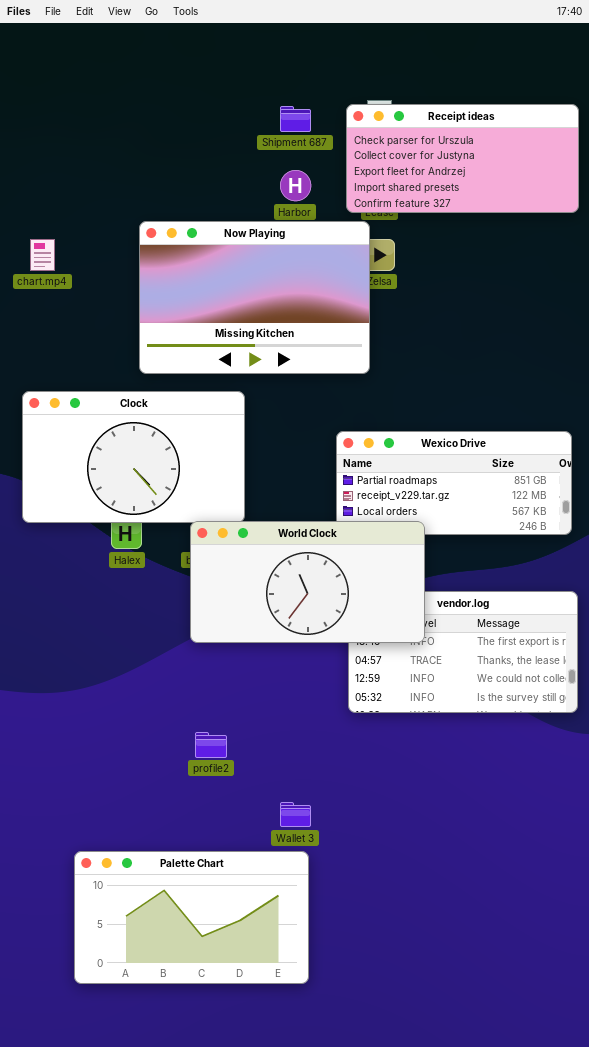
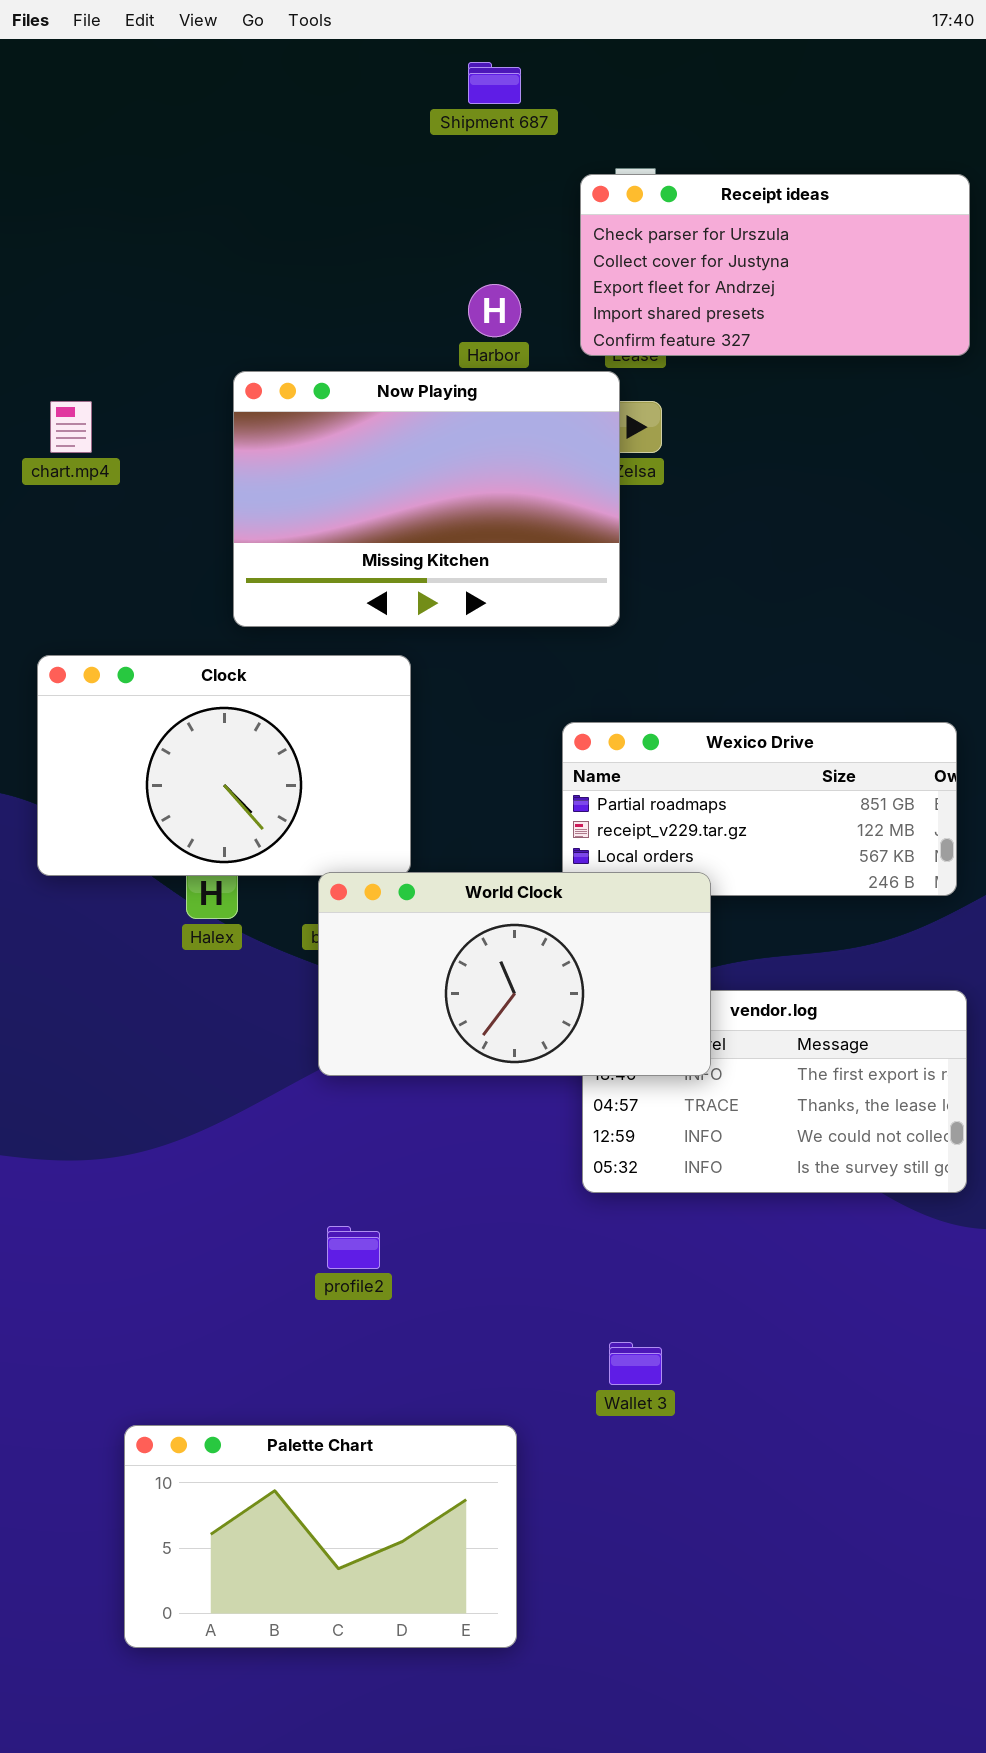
Shipment 687: [280,106,311,132] -> [468,62,521,104], moved
Wallet 3: [280,802,311,827] -> [609,1342,662,1385], moved

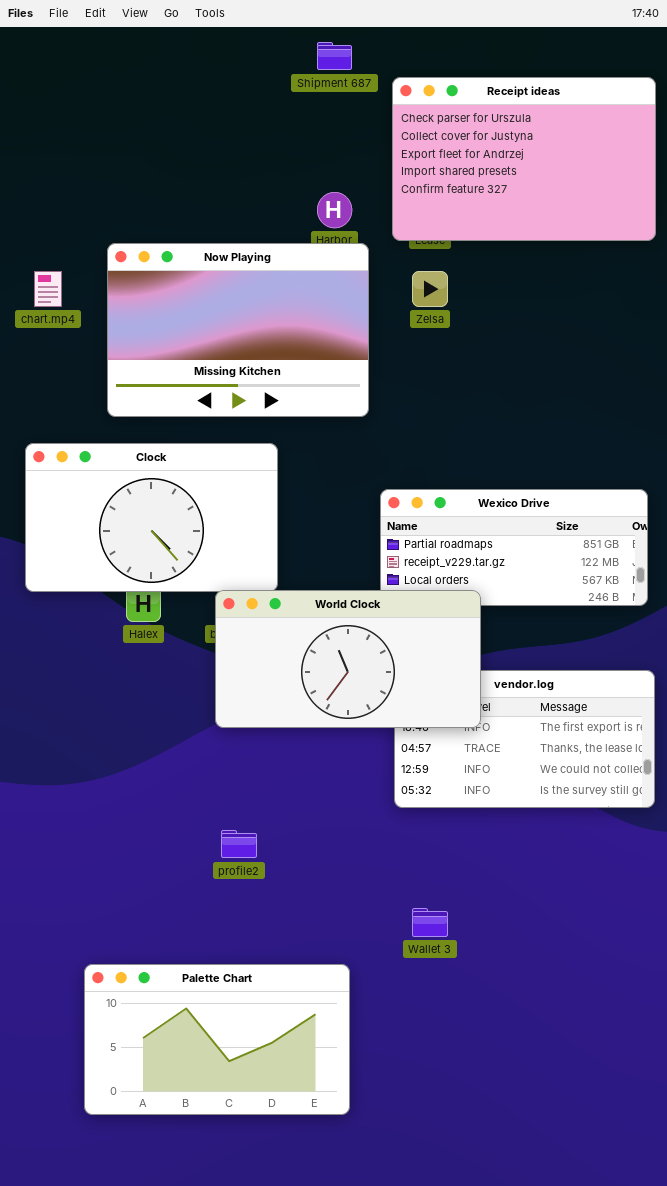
Receipt ideas: [580,174,970,356] -> [392,77,656,241], resized
Now Playing: [233,371,620,627] -> [107,243,369,417], moved

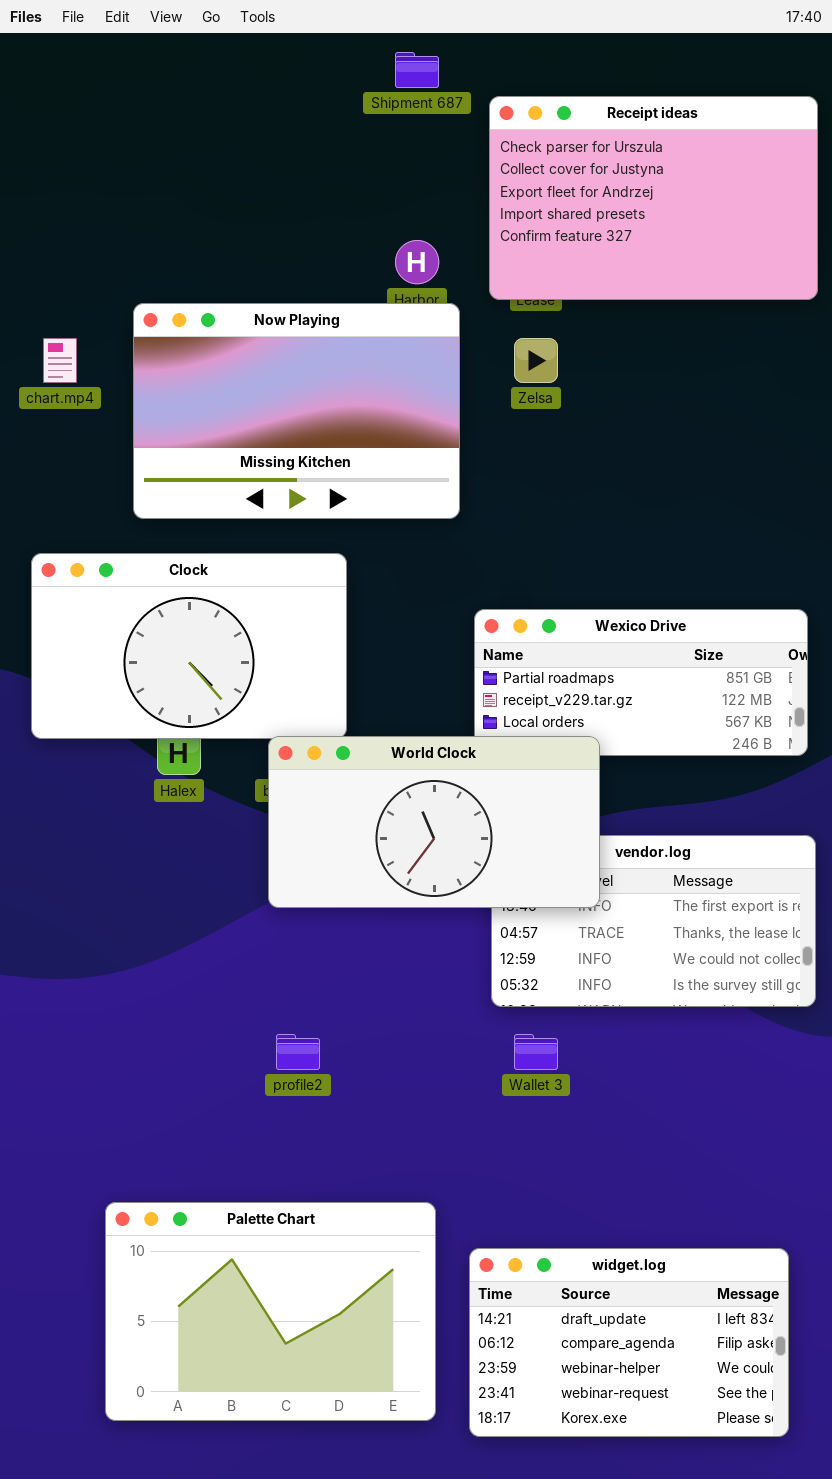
Wallet 3: [412,908,448,937] -> [514,1034,558,1070], moved
Palette Chart: [84,964,350,1115] -> [105,1202,436,1421], resized
widget.log: none -> [469,1248,789,1437], opened

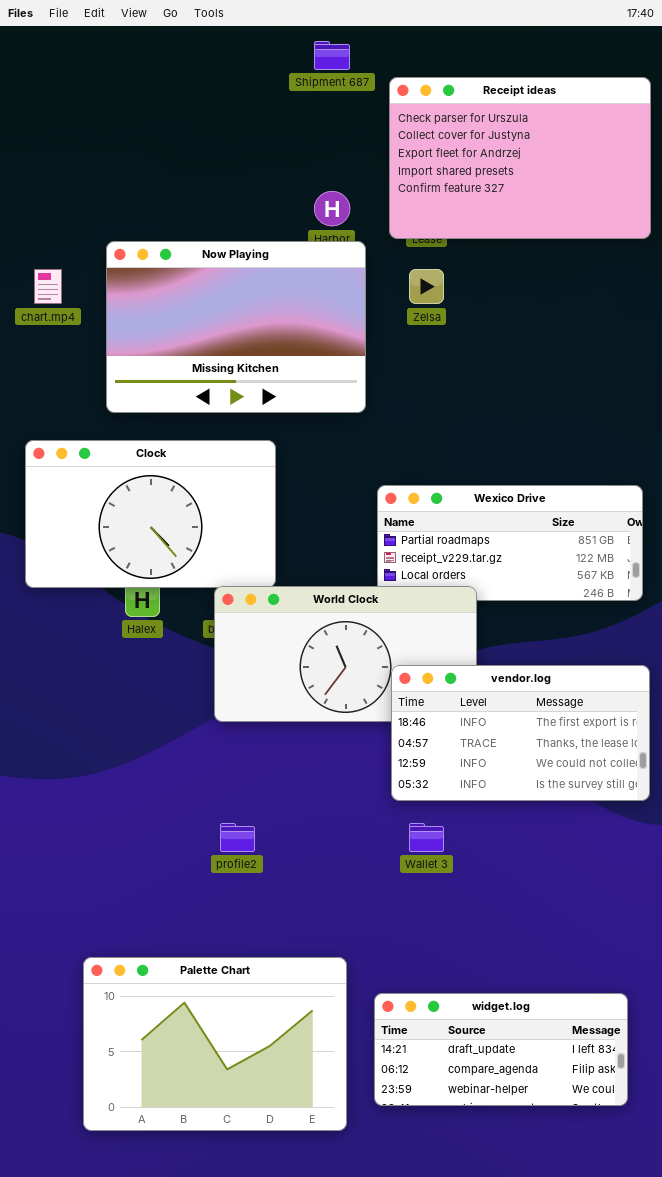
vendor.log: [491,835,816,1007] -> [391,665,650,801], raised
widget.log: [469,1248,789,1437] -> [374,993,628,1106], resized

